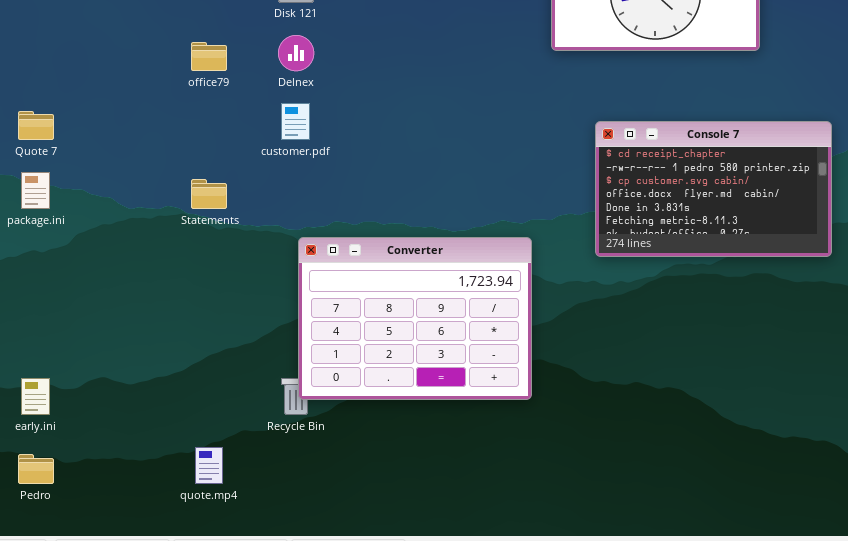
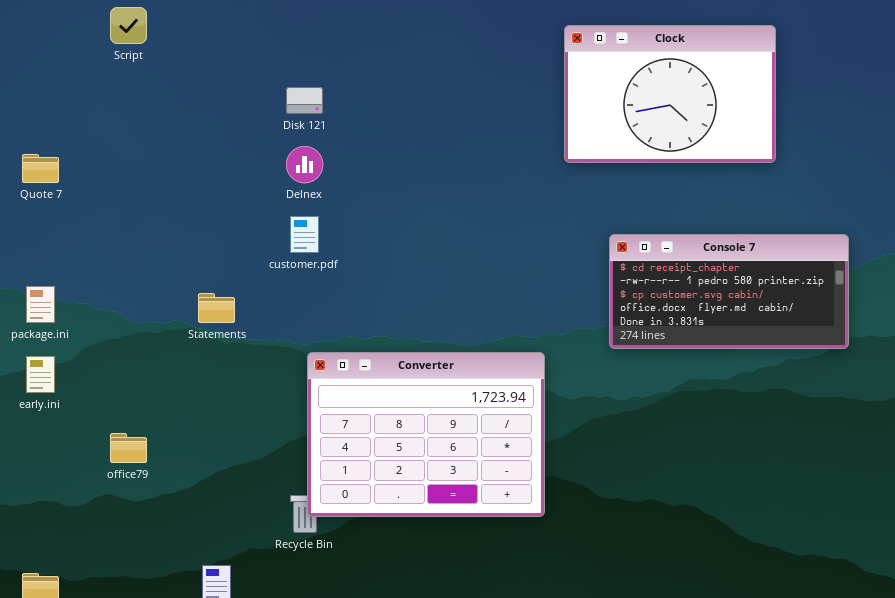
office79: [191,42,227,71] -> [110,433,147,463], moved
Quote 7: [18,111,54,140] -> [22,154,59,183], moved
Console 7: [595,121,832,257] -> [609,234,849,349], resized
early.ini: [21,378,50,415] -> [26,356,55,393], moved

